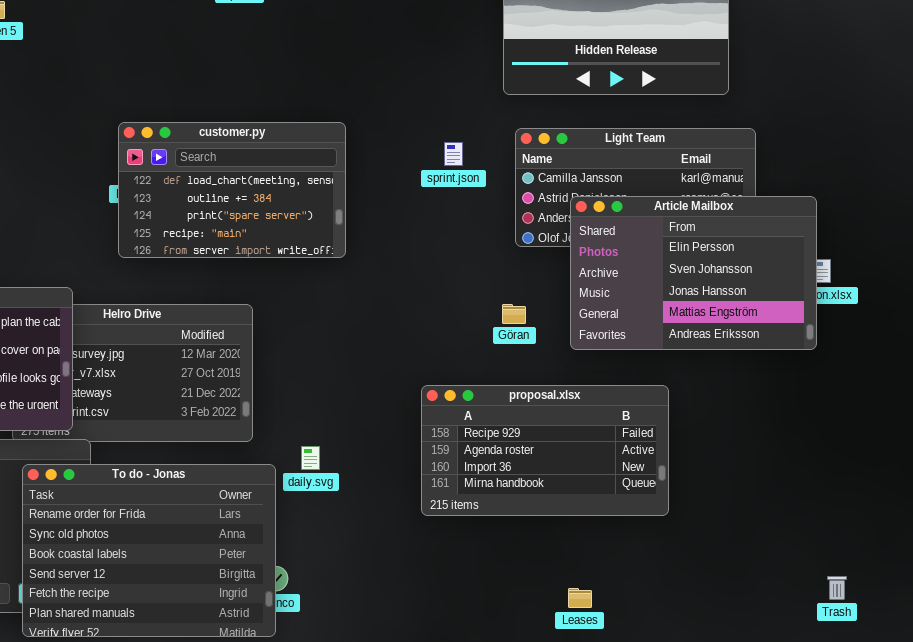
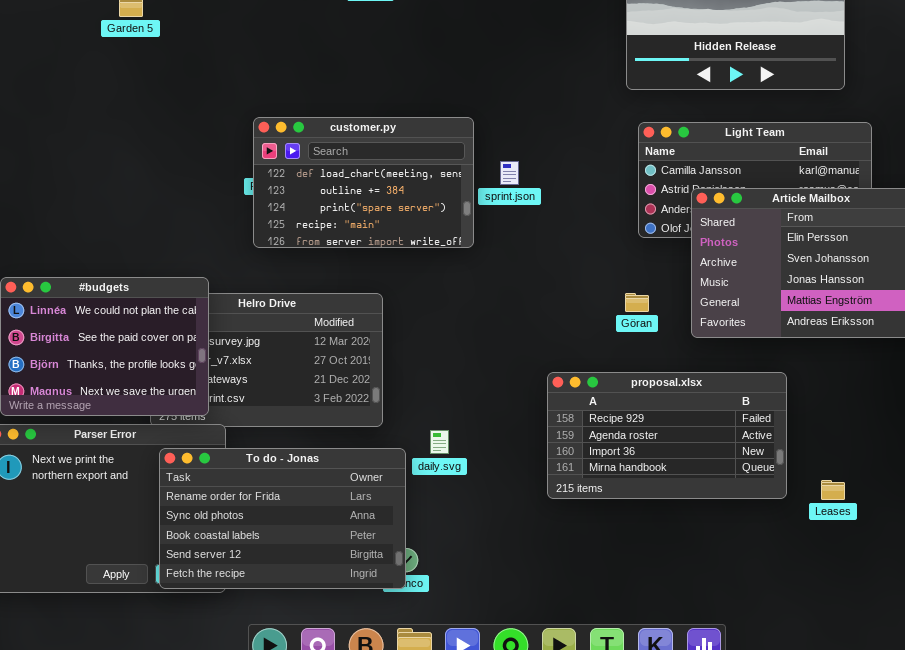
sprint.json: [444,142,463,166] -> [500,161,519,185], moved
To do - Jonas: [22,464,276,637] -> [159,448,406,589], resized
Leases: [568,588,592,608] -> [821,480,845,500], moved

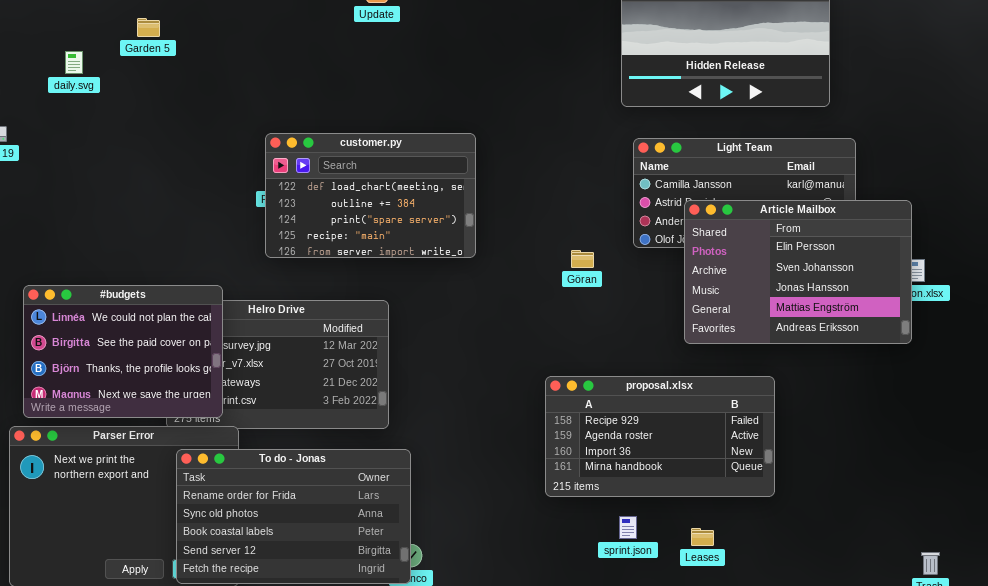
sprint.json: [500,161,519,185] -> [619,516,637,539], moved
Göran: [625,293,649,312] -> [571,250,594,268], moved
daily.svg: [430,430,449,454] -> [65,51,83,74], moved
Leases: [821,480,845,500] -> [691,528,714,546], moved

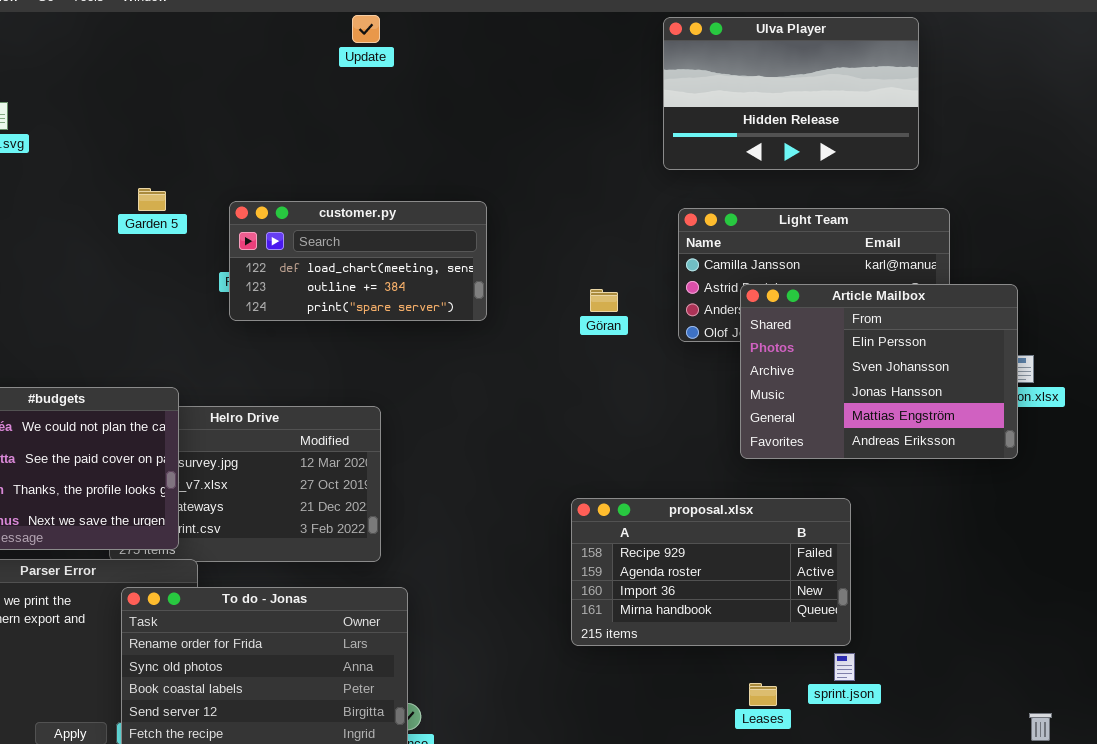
Garden 5: [137,18,160,37] -> [138,188,166,211], moved
customer.py: [265,133,476,258] -> [229,201,487,321], resized
Göran: [571,250,594,268] -> [590,289,618,312], moved
sprint.json: [619,516,637,539] -> [834,653,855,681], moved

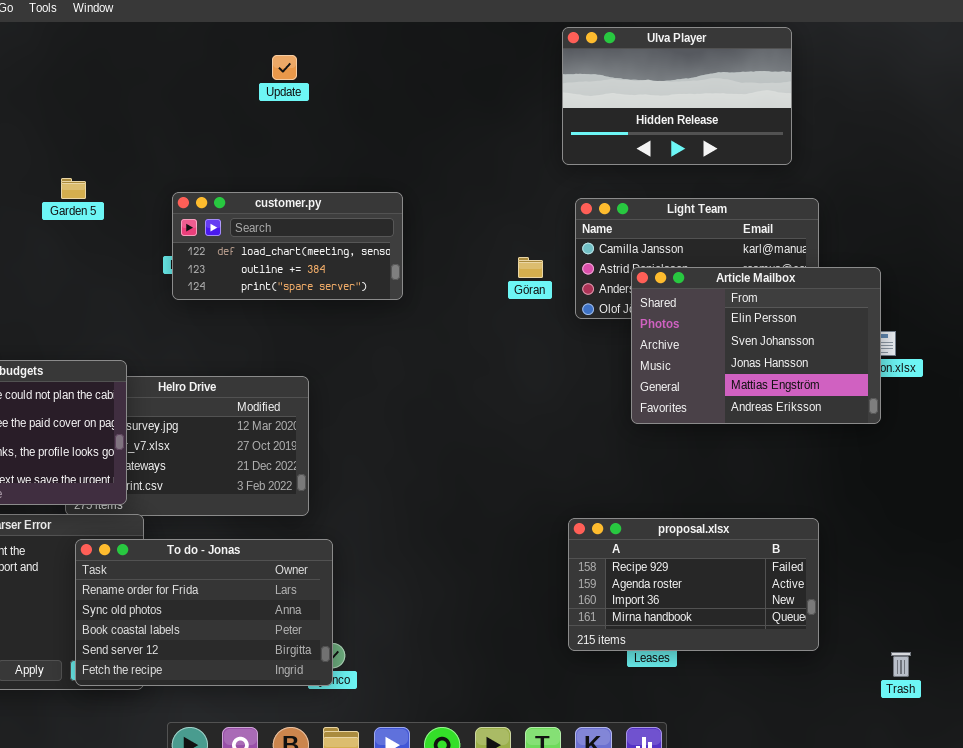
Update: [352,15,380,43] -> [272,55,297,80], moved
Garden 5: [138,188,166,211] -> [61,178,86,199], moved
Göran: [590,289,618,312] -> [518,257,543,278], moved
proposal.xlsx: [571,498,851,646] -> [568,518,819,651], moved

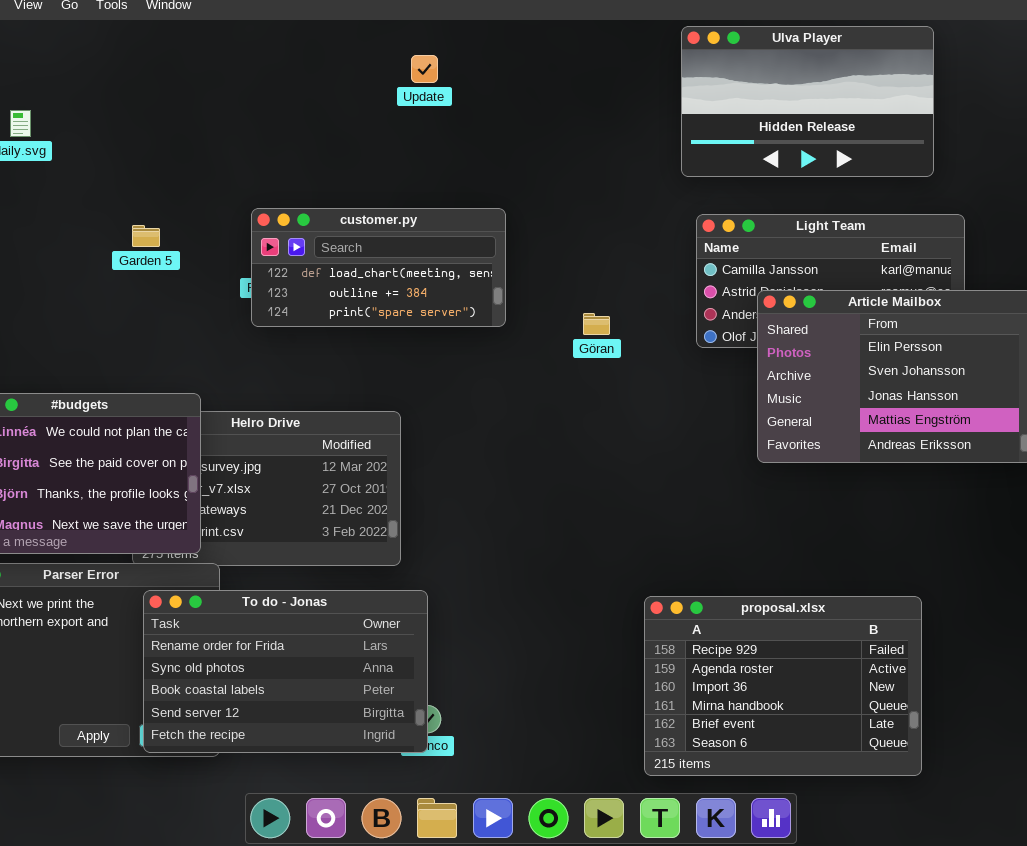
Update: [272,55,297,80] -> [411,55,438,83], moved
Garden 5: [61,178,86,199] -> [132,225,160,247], moved
Göran: [518,257,543,278] -> [583,313,610,335], moved
proposal.xlsx: [568,518,819,651] -> [644,596,922,776], moved, resized

